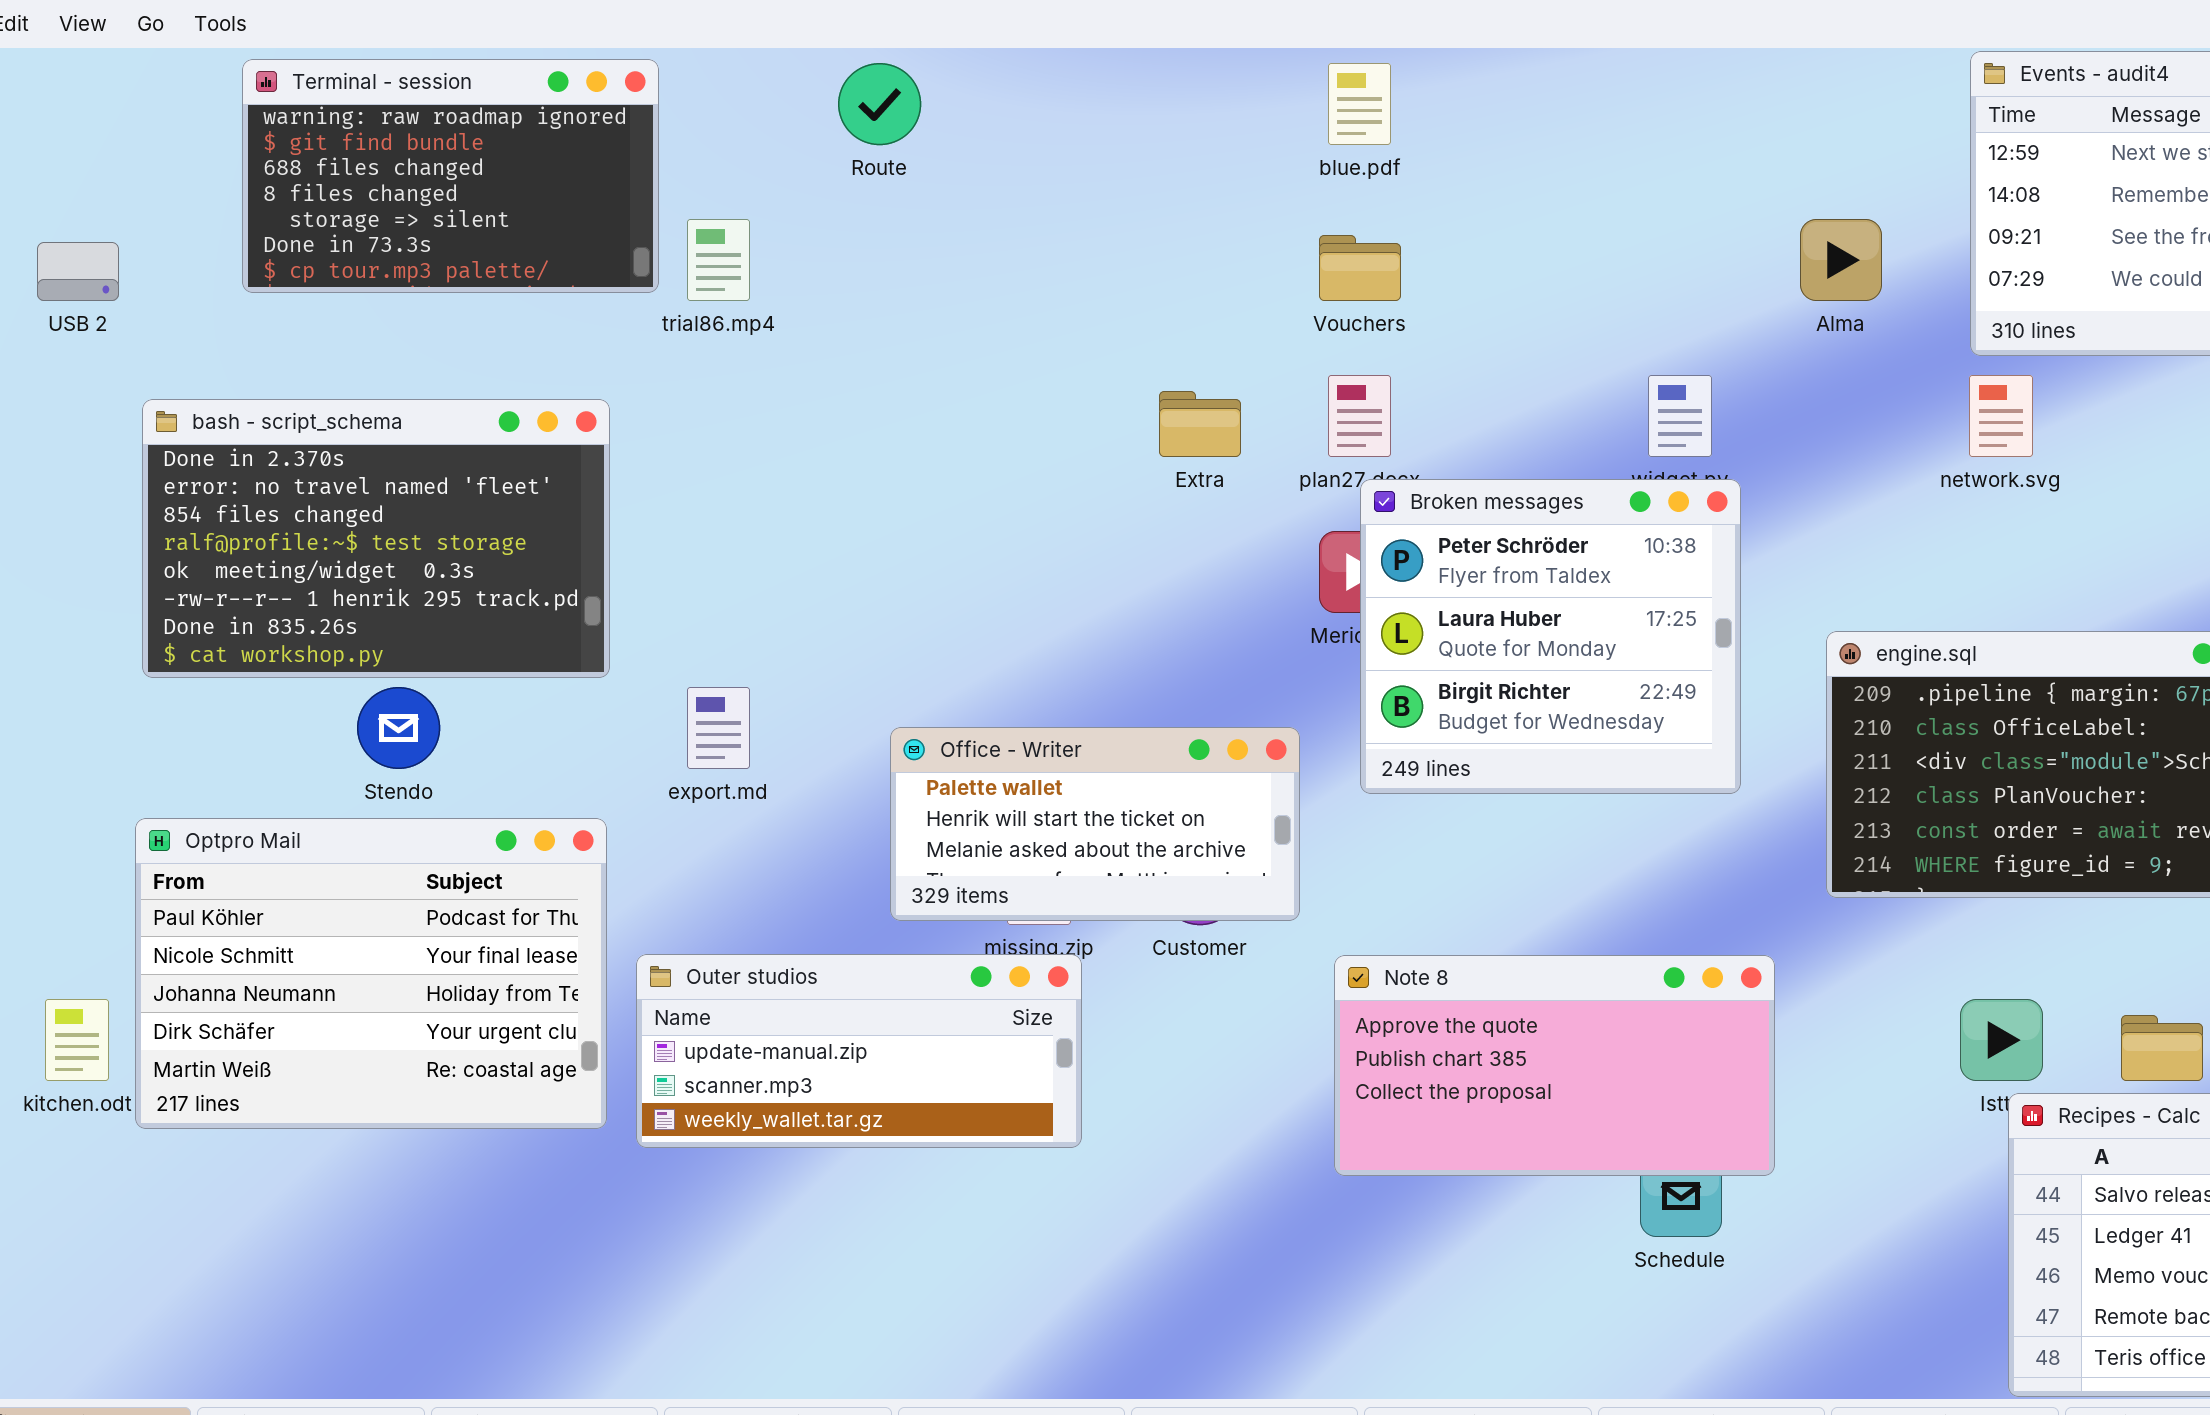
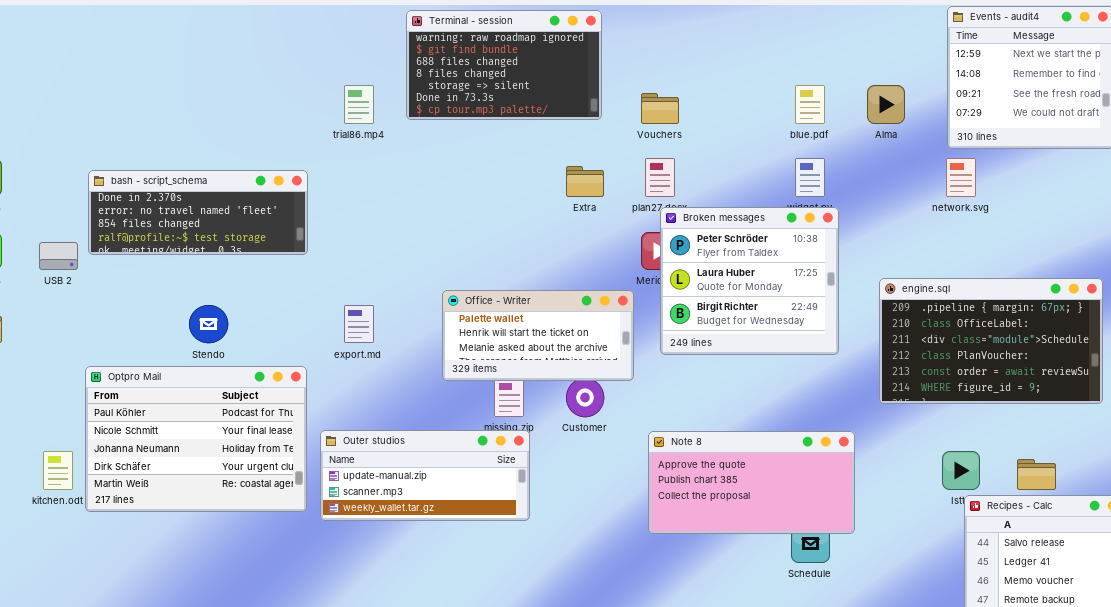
Terminal - session: [242,59,659,293] -> [406,10,602,120], moved
blue.pdf: [1328,63,1391,145] -> [795,85,825,124], moved
USB 2: [37,242,119,301] -> [39,242,78,270], moved
bash - script_schema: [142,399,610,678] -> [88,170,308,255], resized
Office - Writer: [890,727,1300,921] -> [442,290,634,381], moved

